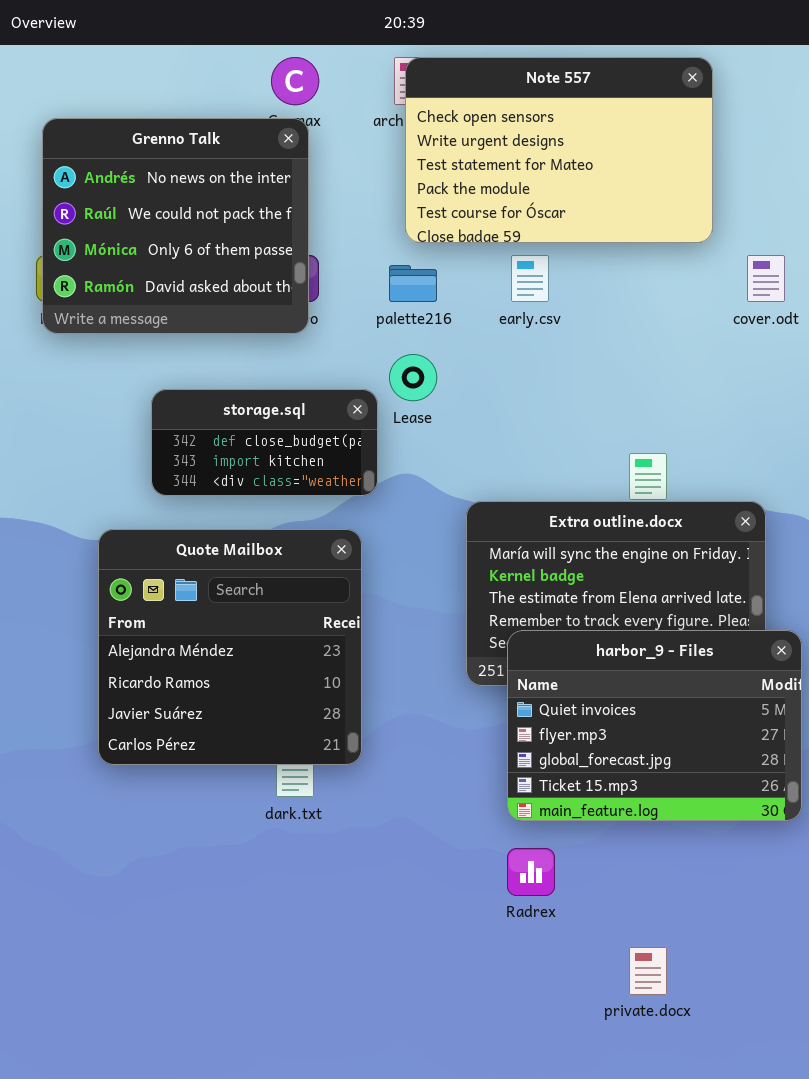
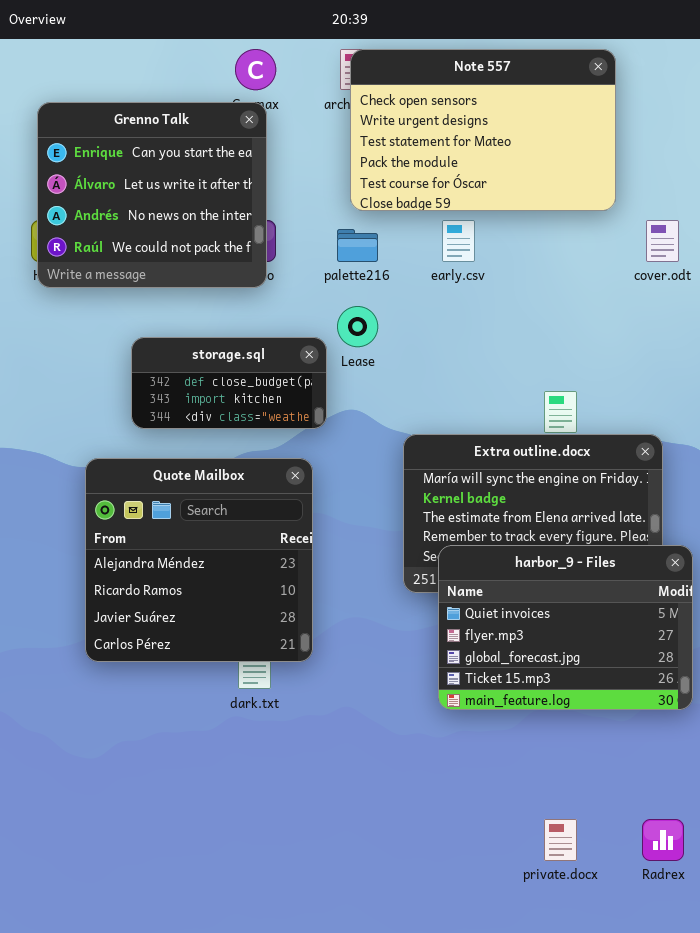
Grenno Talk: [42,118,309,334] -> [37,102,267,288], scrolled up 2 rows
Radrex: [507,848,555,896] -> [642,819,684,861], moved

